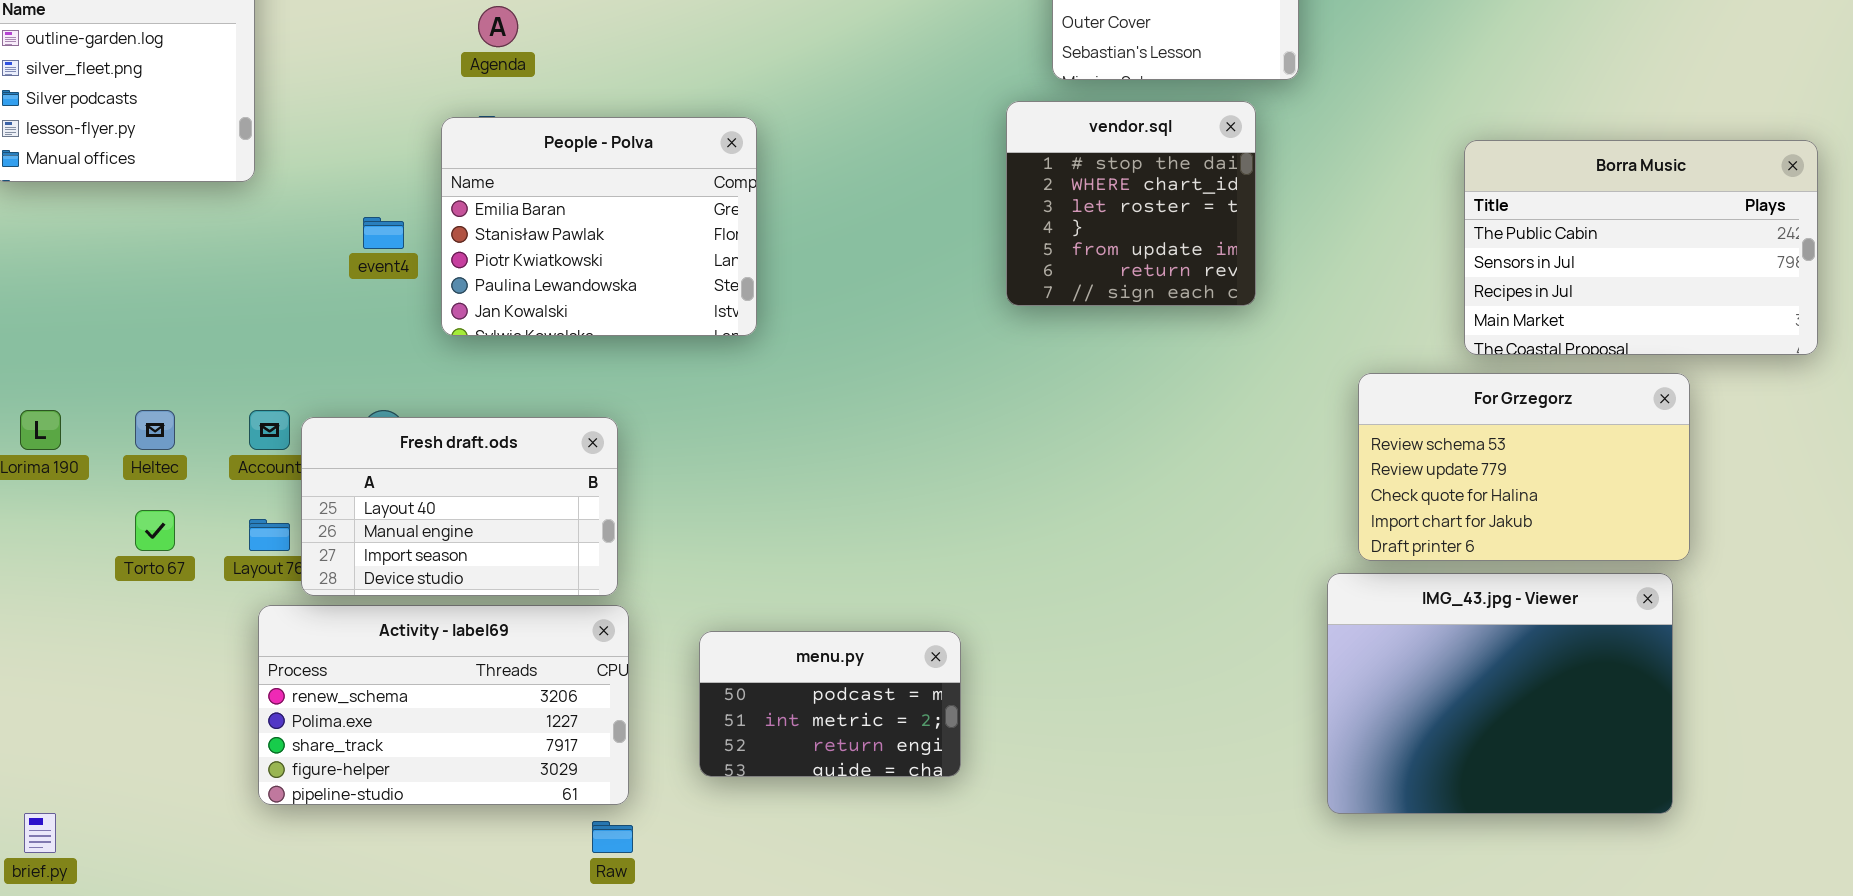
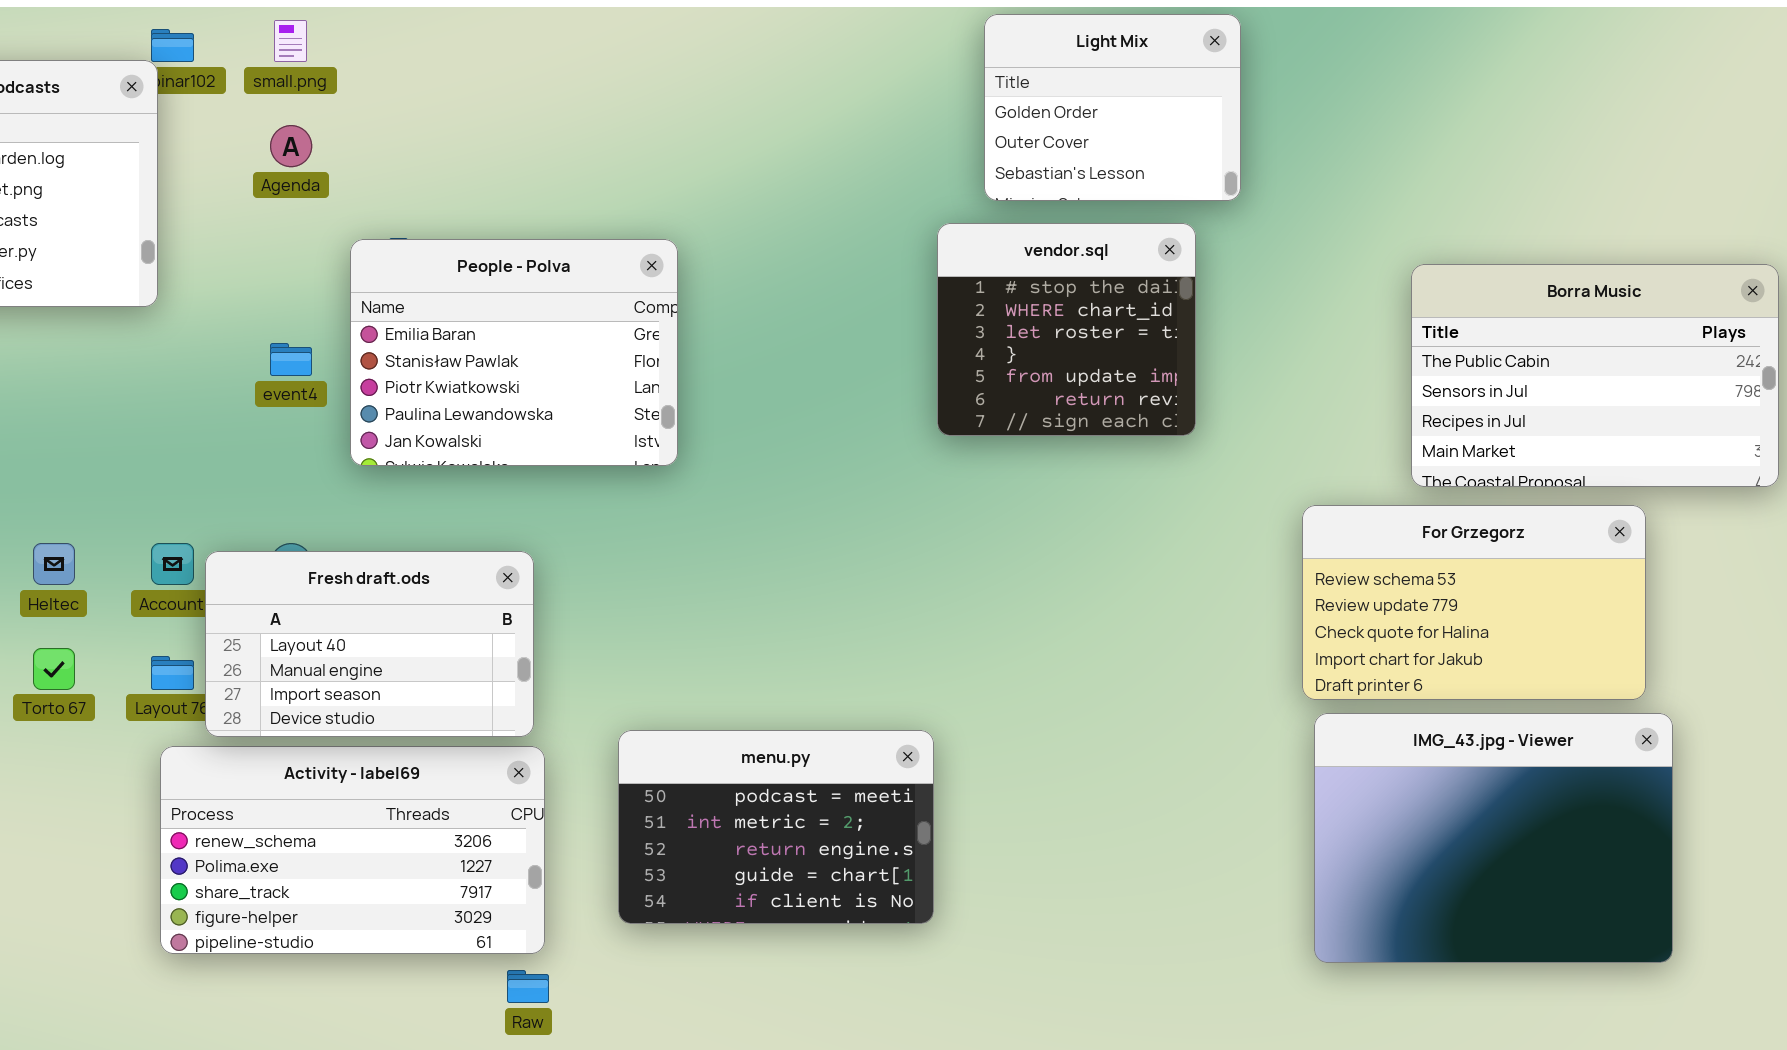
Agenda: [478,6,518,47] -> [270,125,312,167], moved
IMG_43.jpg - Viewer: [1327,573,1673,814] -> [1314,713,1673,963], moved
menu.py: [699,631,961,777] -> [618,730,934,924], resized

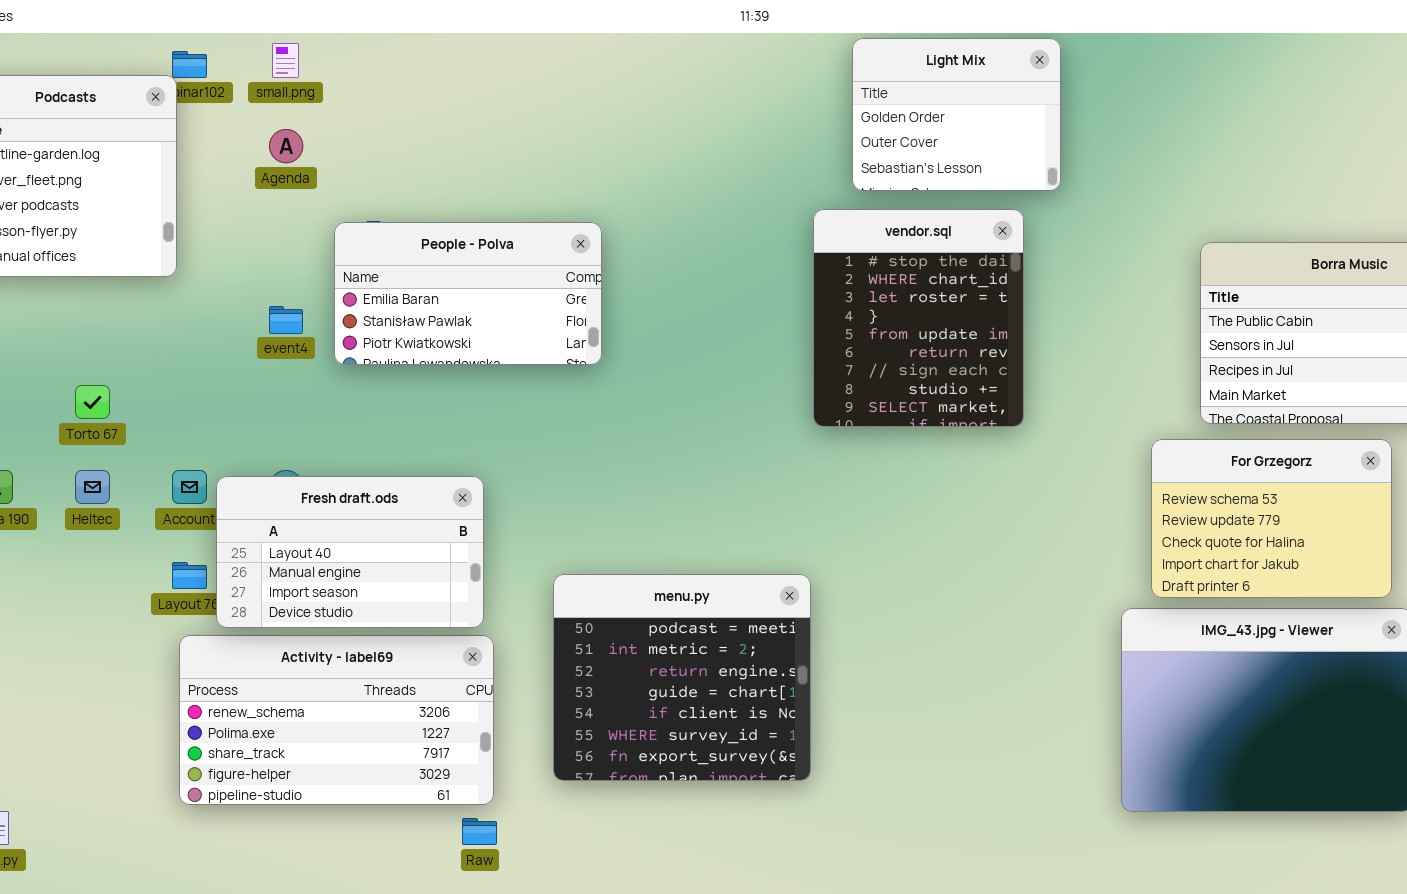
vendor.sql: [937,223,1196,436] -> [813,209,1024,427], resized
People - Polva: [350,239,678,466] -> [334,222,602,365], resized
For Grzegorz: [1302,505,1646,700] -> [1151,439,1392,598], resized
Torto 67: [33,648,75,690] -> [75,385,110,419], moved
menu.py: [618,730,934,924] -> [553,574,811,781], resized

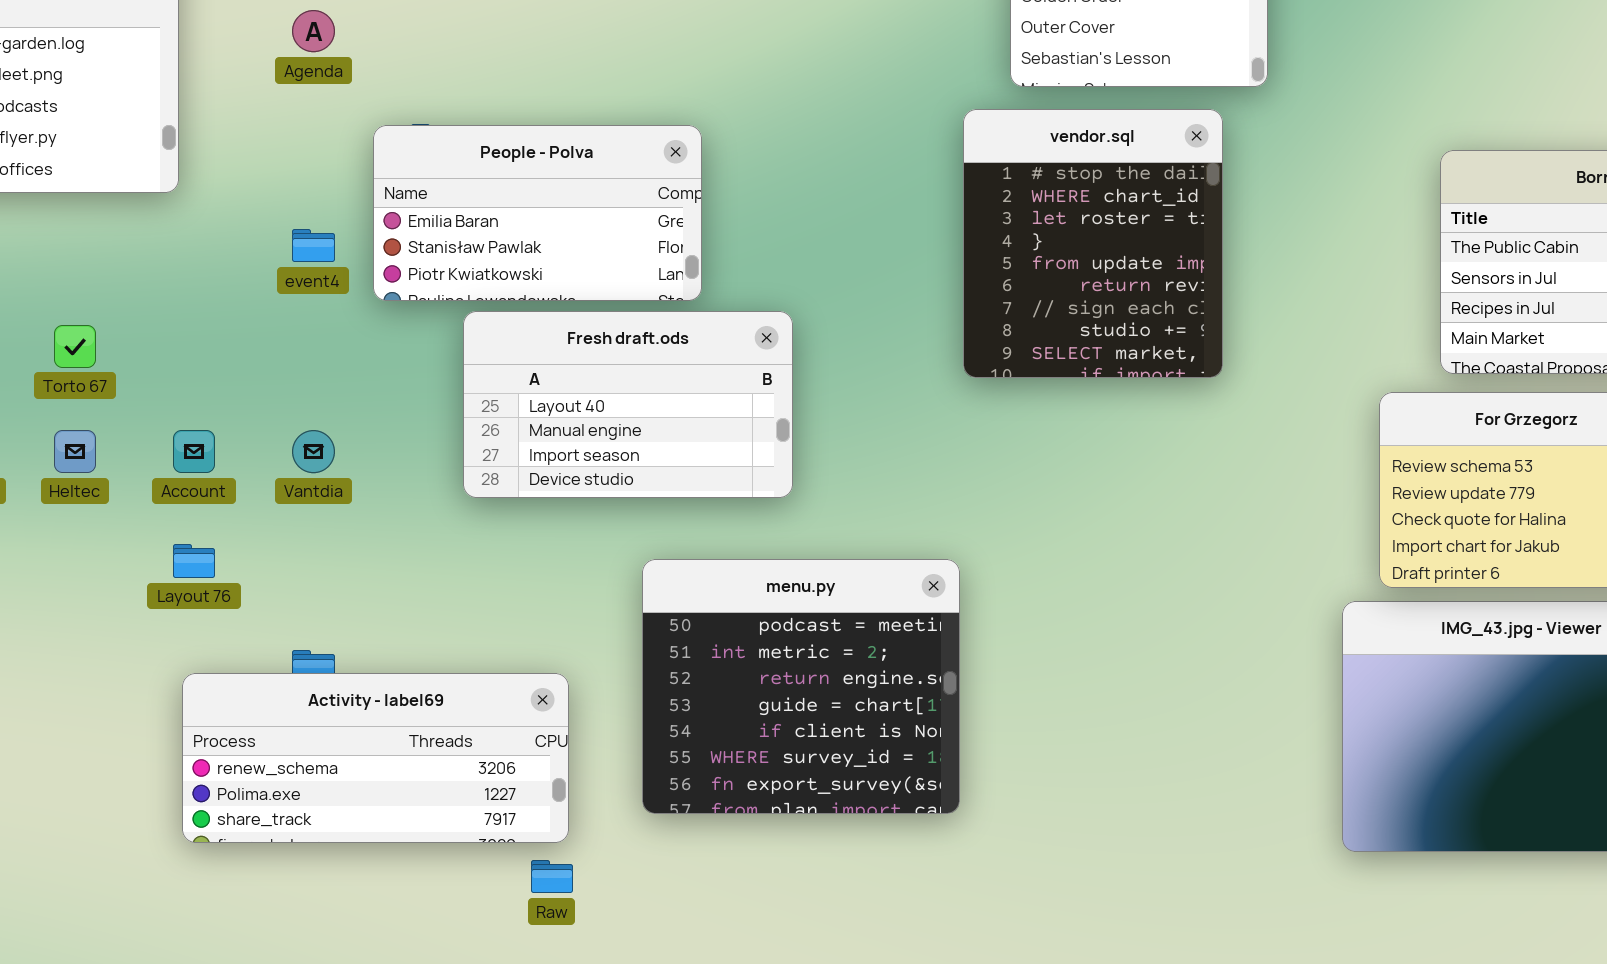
Fresh draft.ods: [216,476,484,628] -> [463,311,793,498], moved
Activity - label69: [179,635,494,805] -> [182,673,569,843], resized

